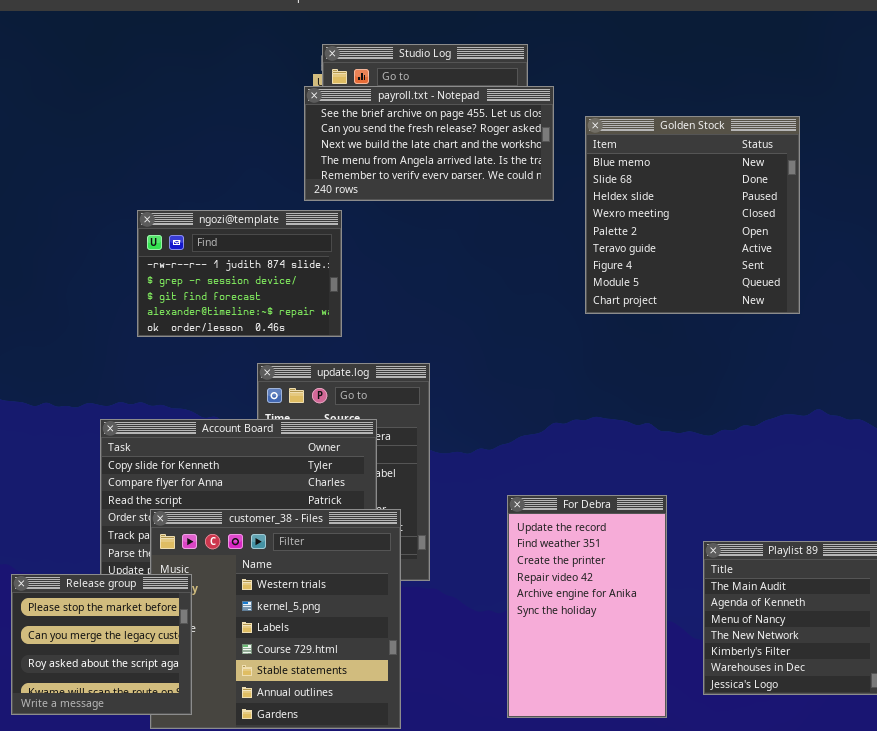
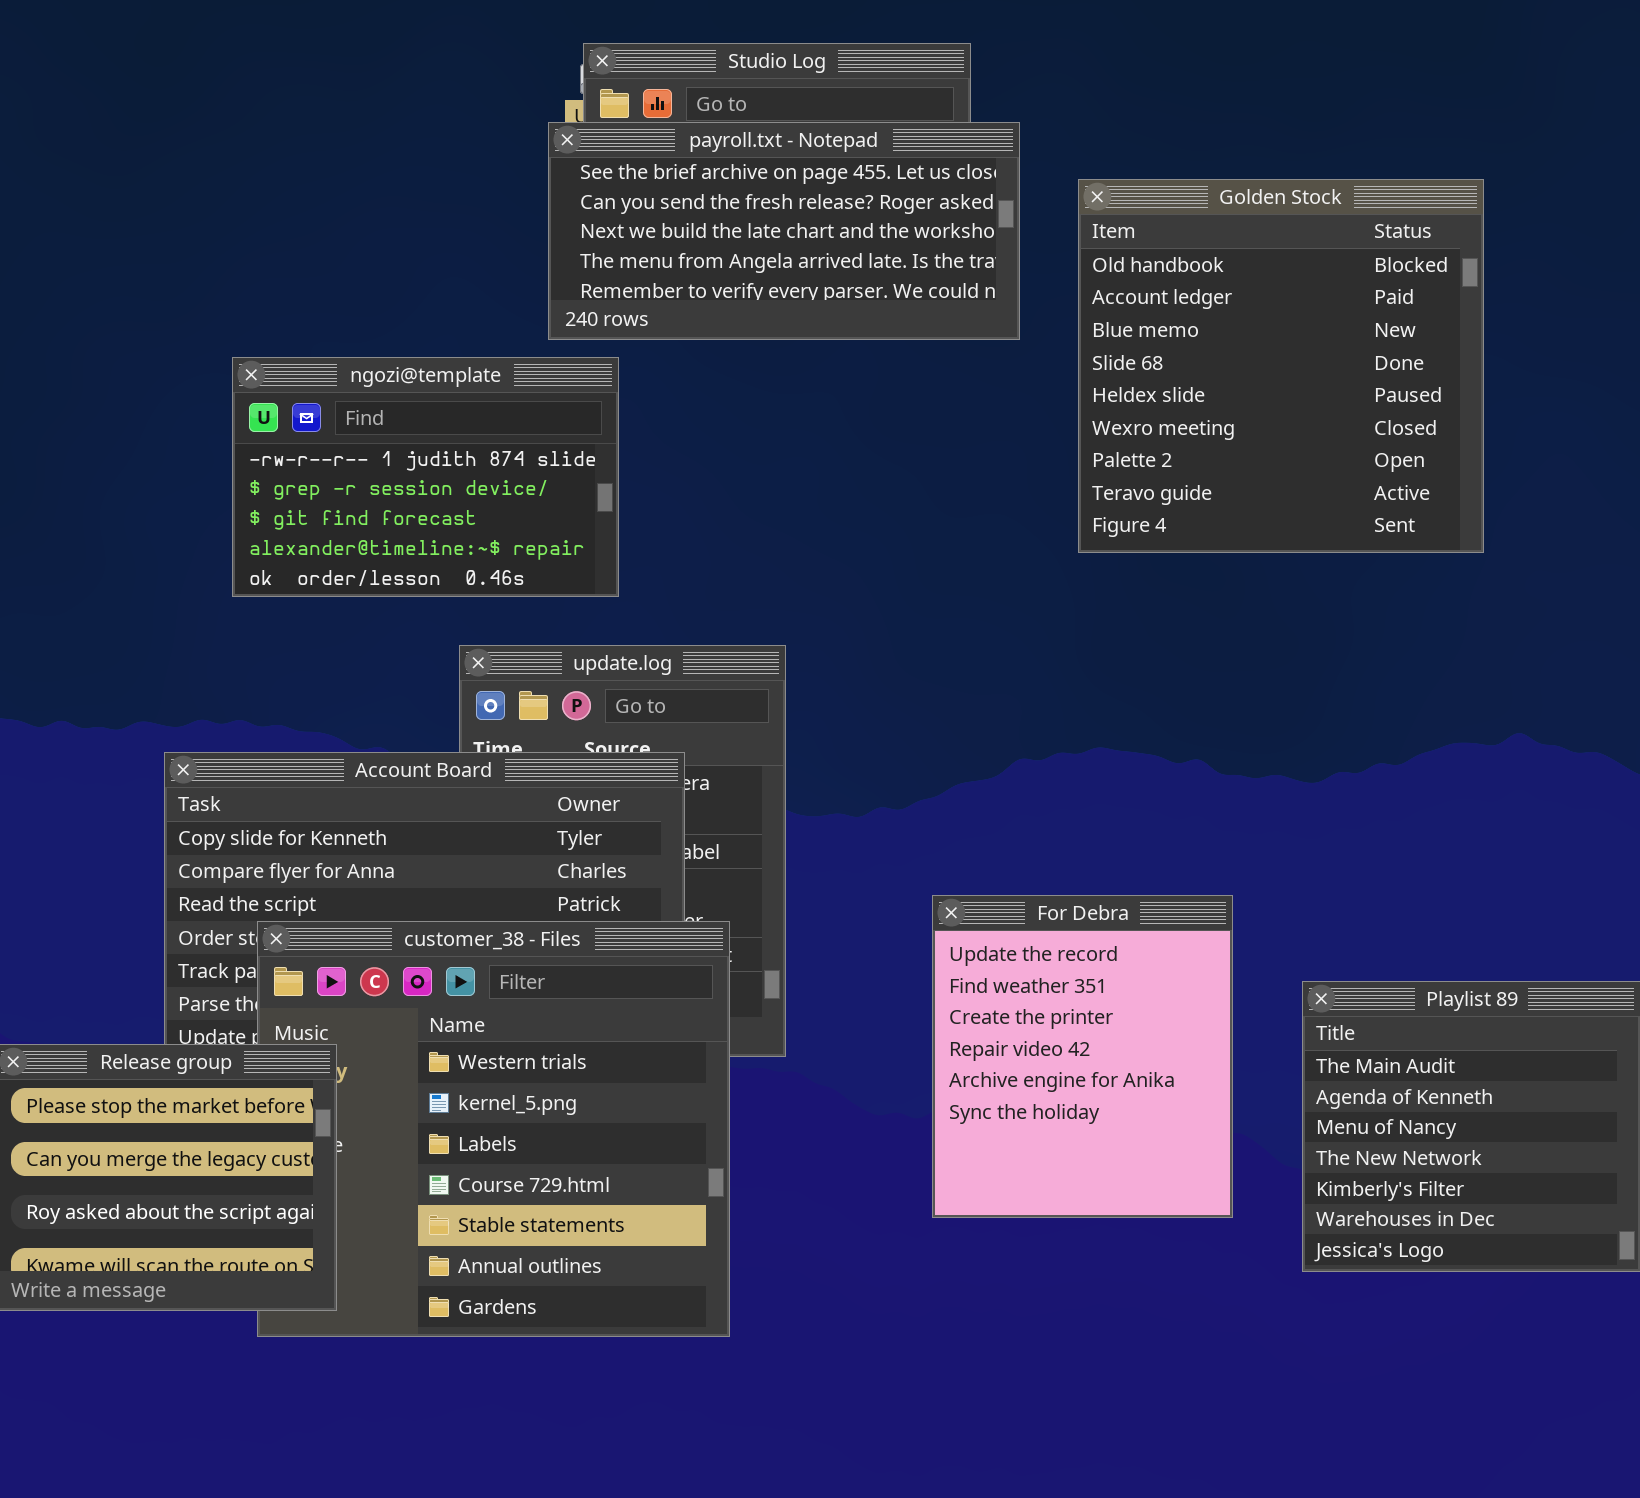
Golden Stock: [585,116,800,314] -> [1078,179,1484,553], scrolled up 2 rows
For Debra: [507,495,667,718] -> [932,895,1233,1218], resized

